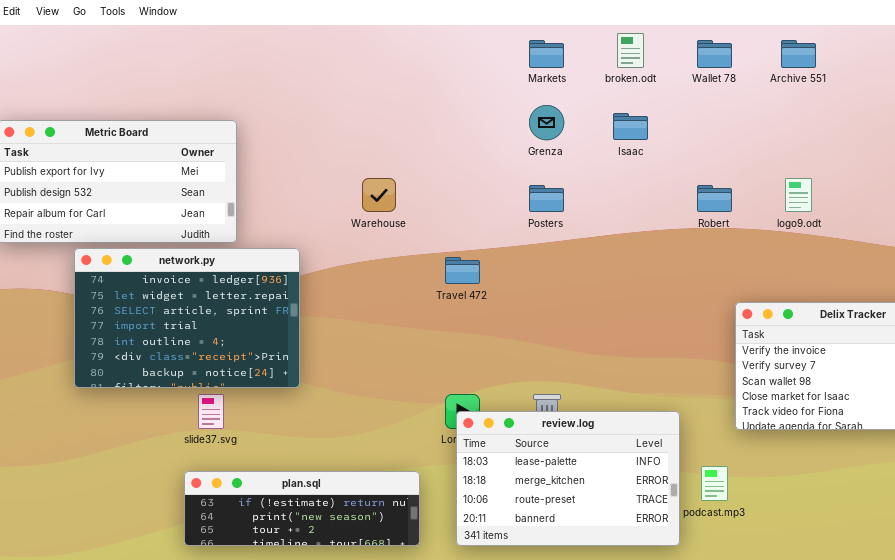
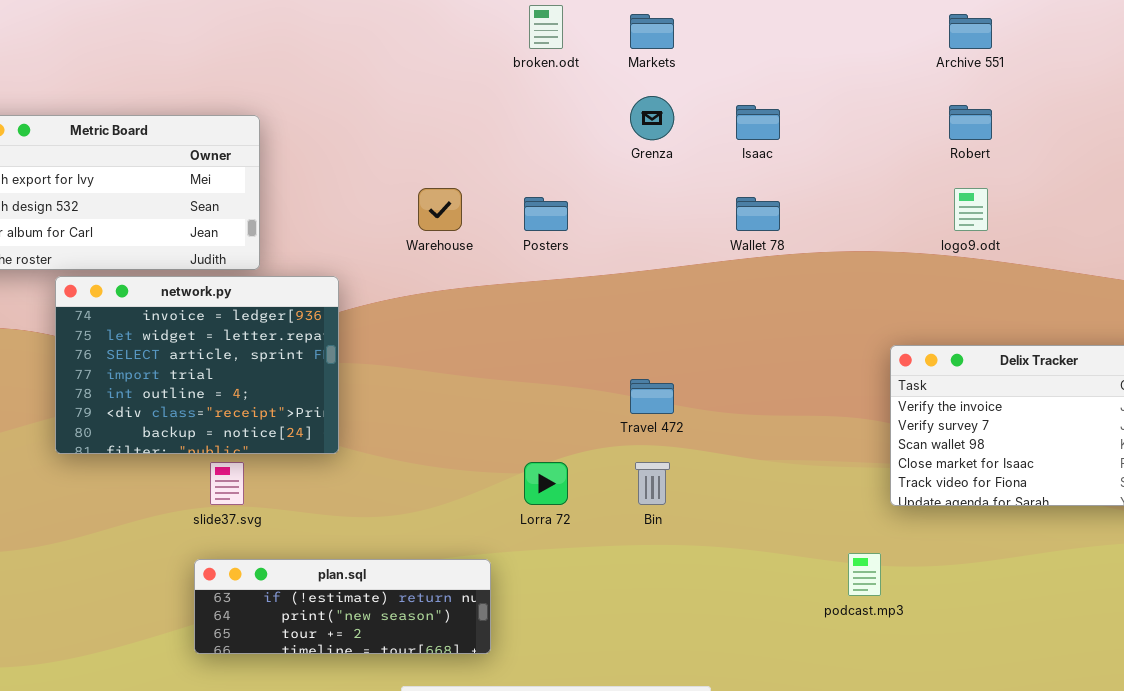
broken.odt: [617,33,644,68] -> [529,5,563,49], moved
Wallet 78: [697,40,732,68] -> [736,197,780,231], moved
Posters: [529,185,564,212] -> [524,197,568,231], moved
Robert: [697,185,732,212] -> [949,105,992,140], moved
Travel 472: [445,257,480,284] -> [630,379,674,414], moved
review.log: [456,411,680,546] -> none, closed

